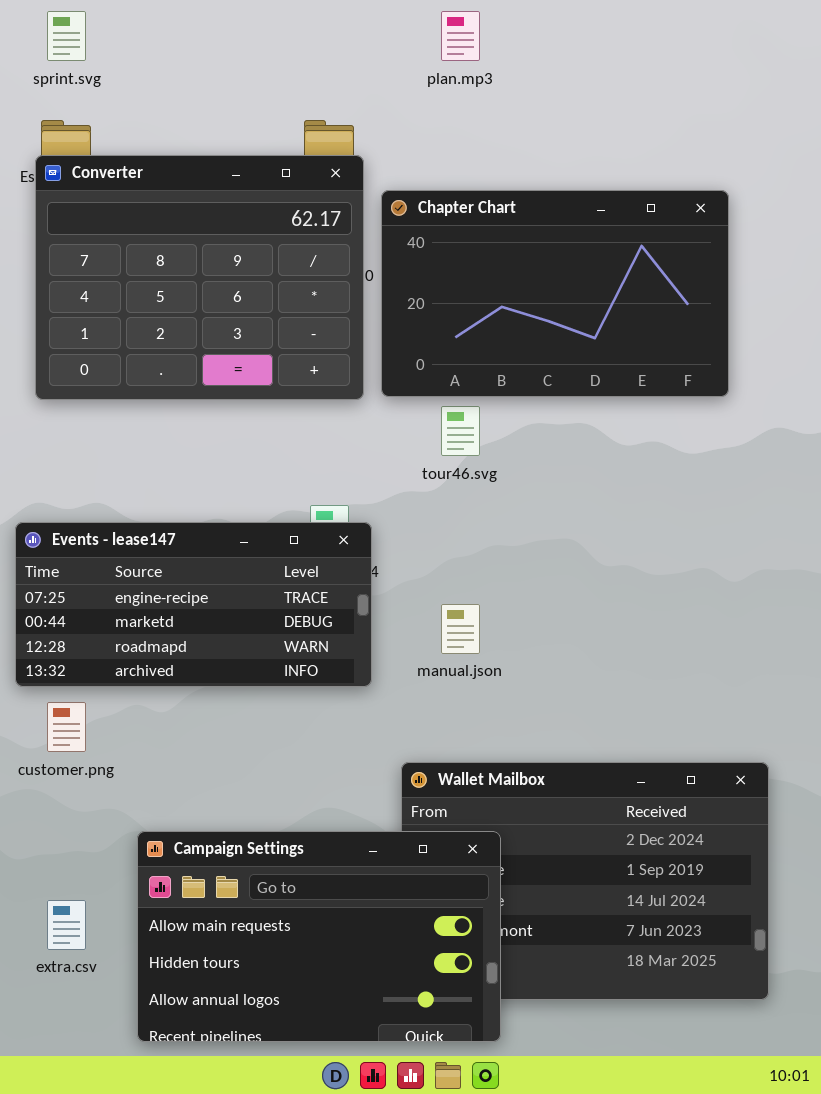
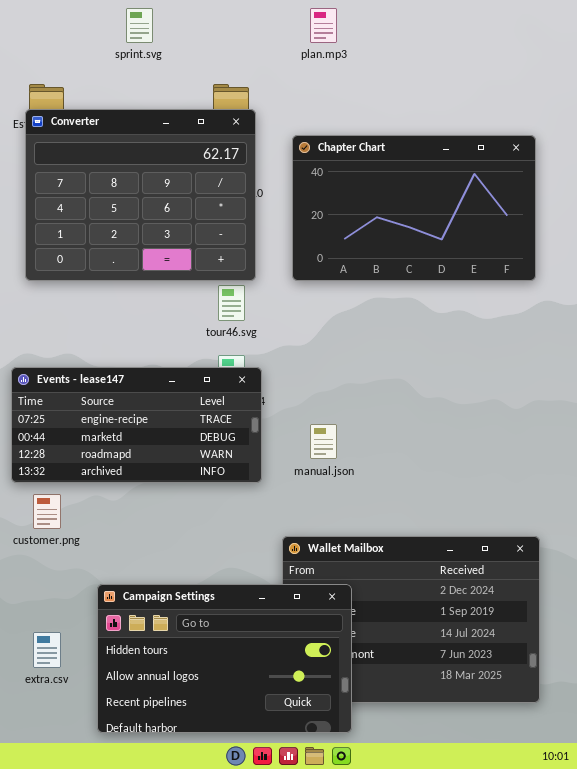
sprint.svg: [47,11,86,61] -> [126,8,153,43], moved
Chapter Chart: [381,190,729,397] -> [292,135,536,281], moved
tour46.svg: [441,406,480,456] -> [218,285,245,321], moved
Campaign Settings: [137,831,501,1042] -> [97,584,352,733], scrolled down 1 row

